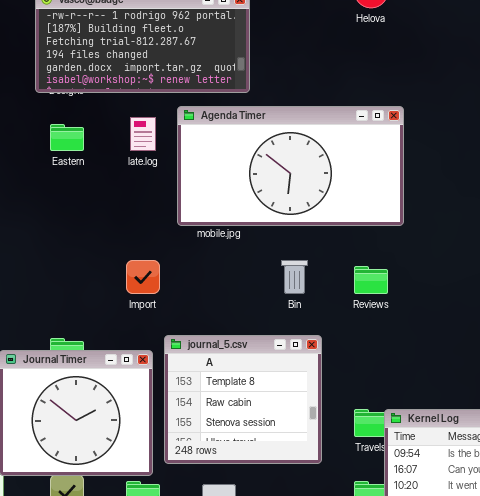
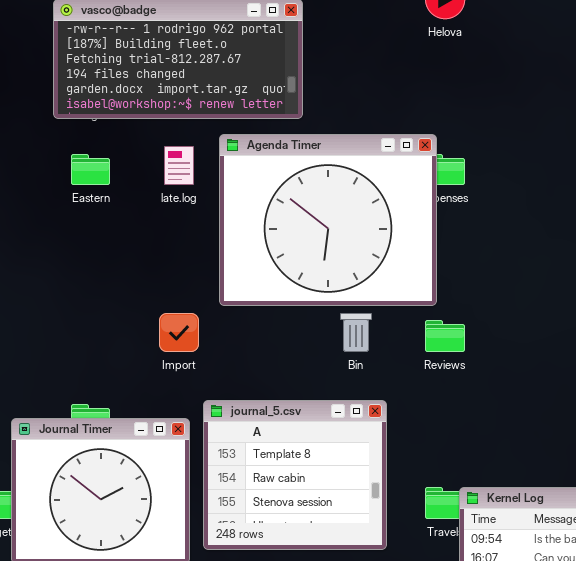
Agenda Timer: [177,106,404,226] -> [219,134,437,306], resized

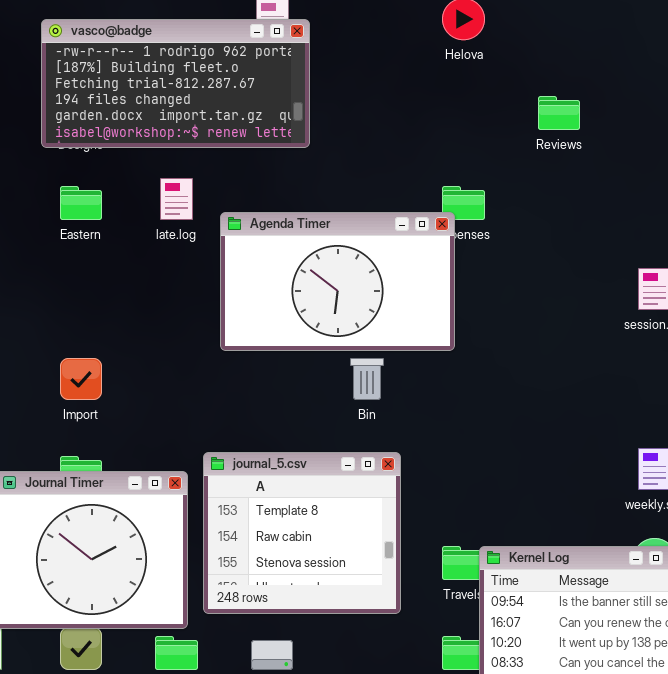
Agenda Timer: [219,134,437,306] -> [220,212,455,351], resized
Import: [159,313,199,352] -> [60,358,102,400], moved
Reviews: [425,320,465,352] -> [538,96,580,130], moved

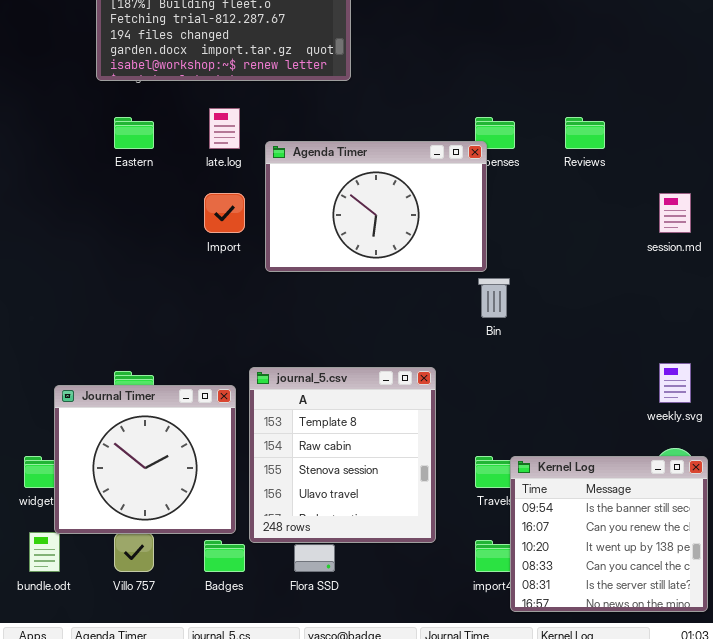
Reviews: [538,96,580,130] -> [565,117,605,149], moved
Import: [60,358,102,400] -> [204,193,245,233], moved
Bin: [350,358,384,400] -> [478,278,510,318], moved
journal_5.csv: [203,452,401,614] -> [249,367,436,543], resized

